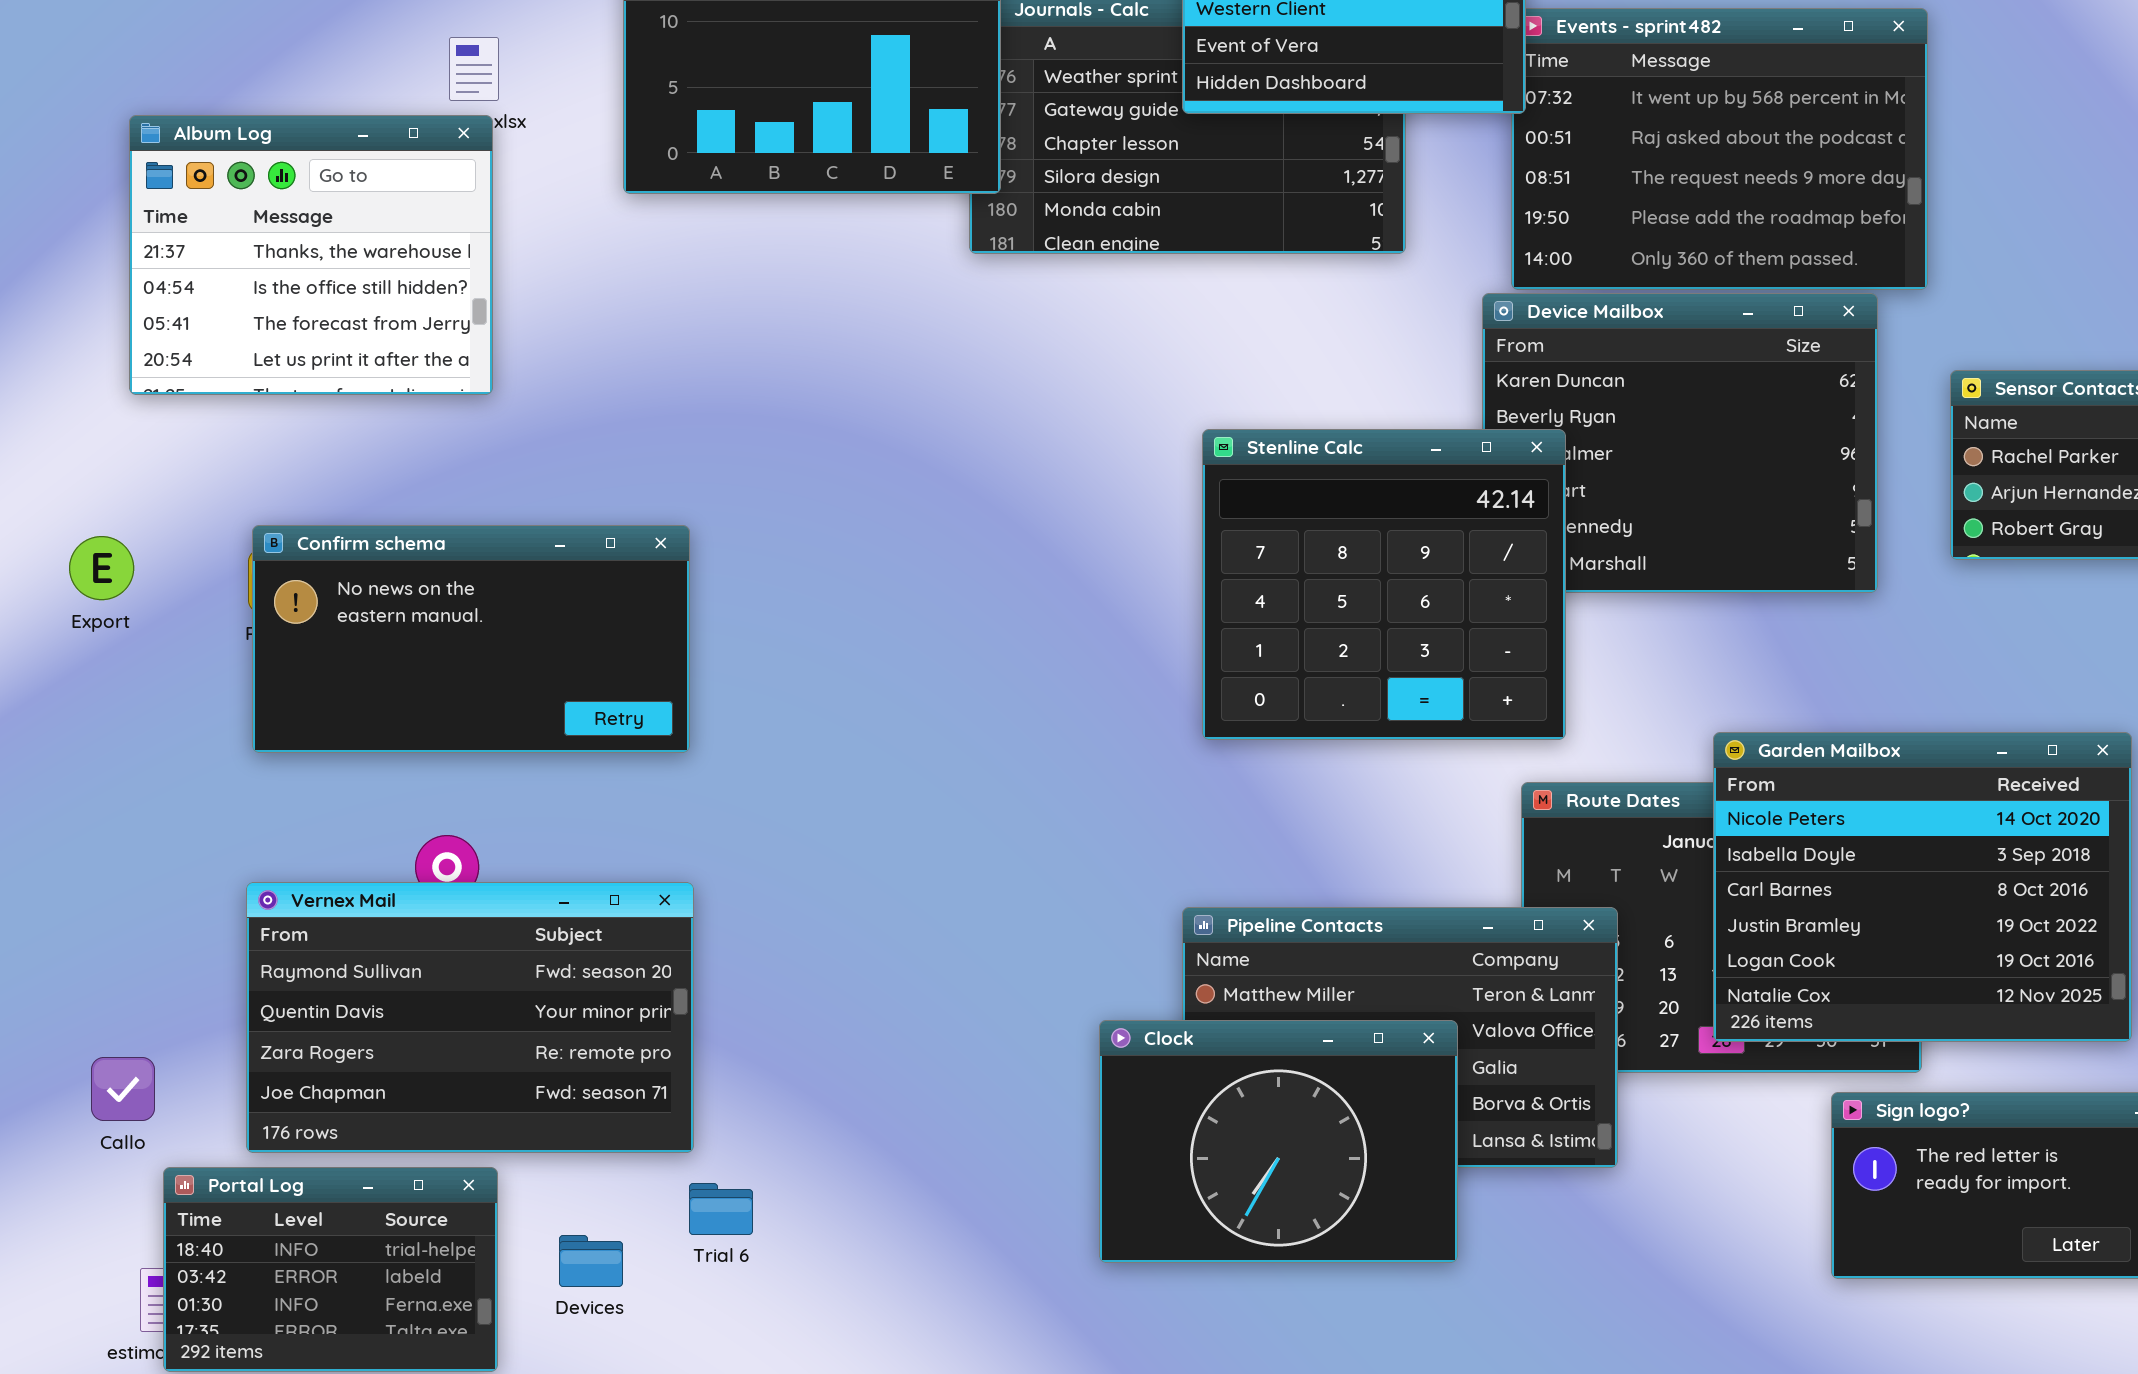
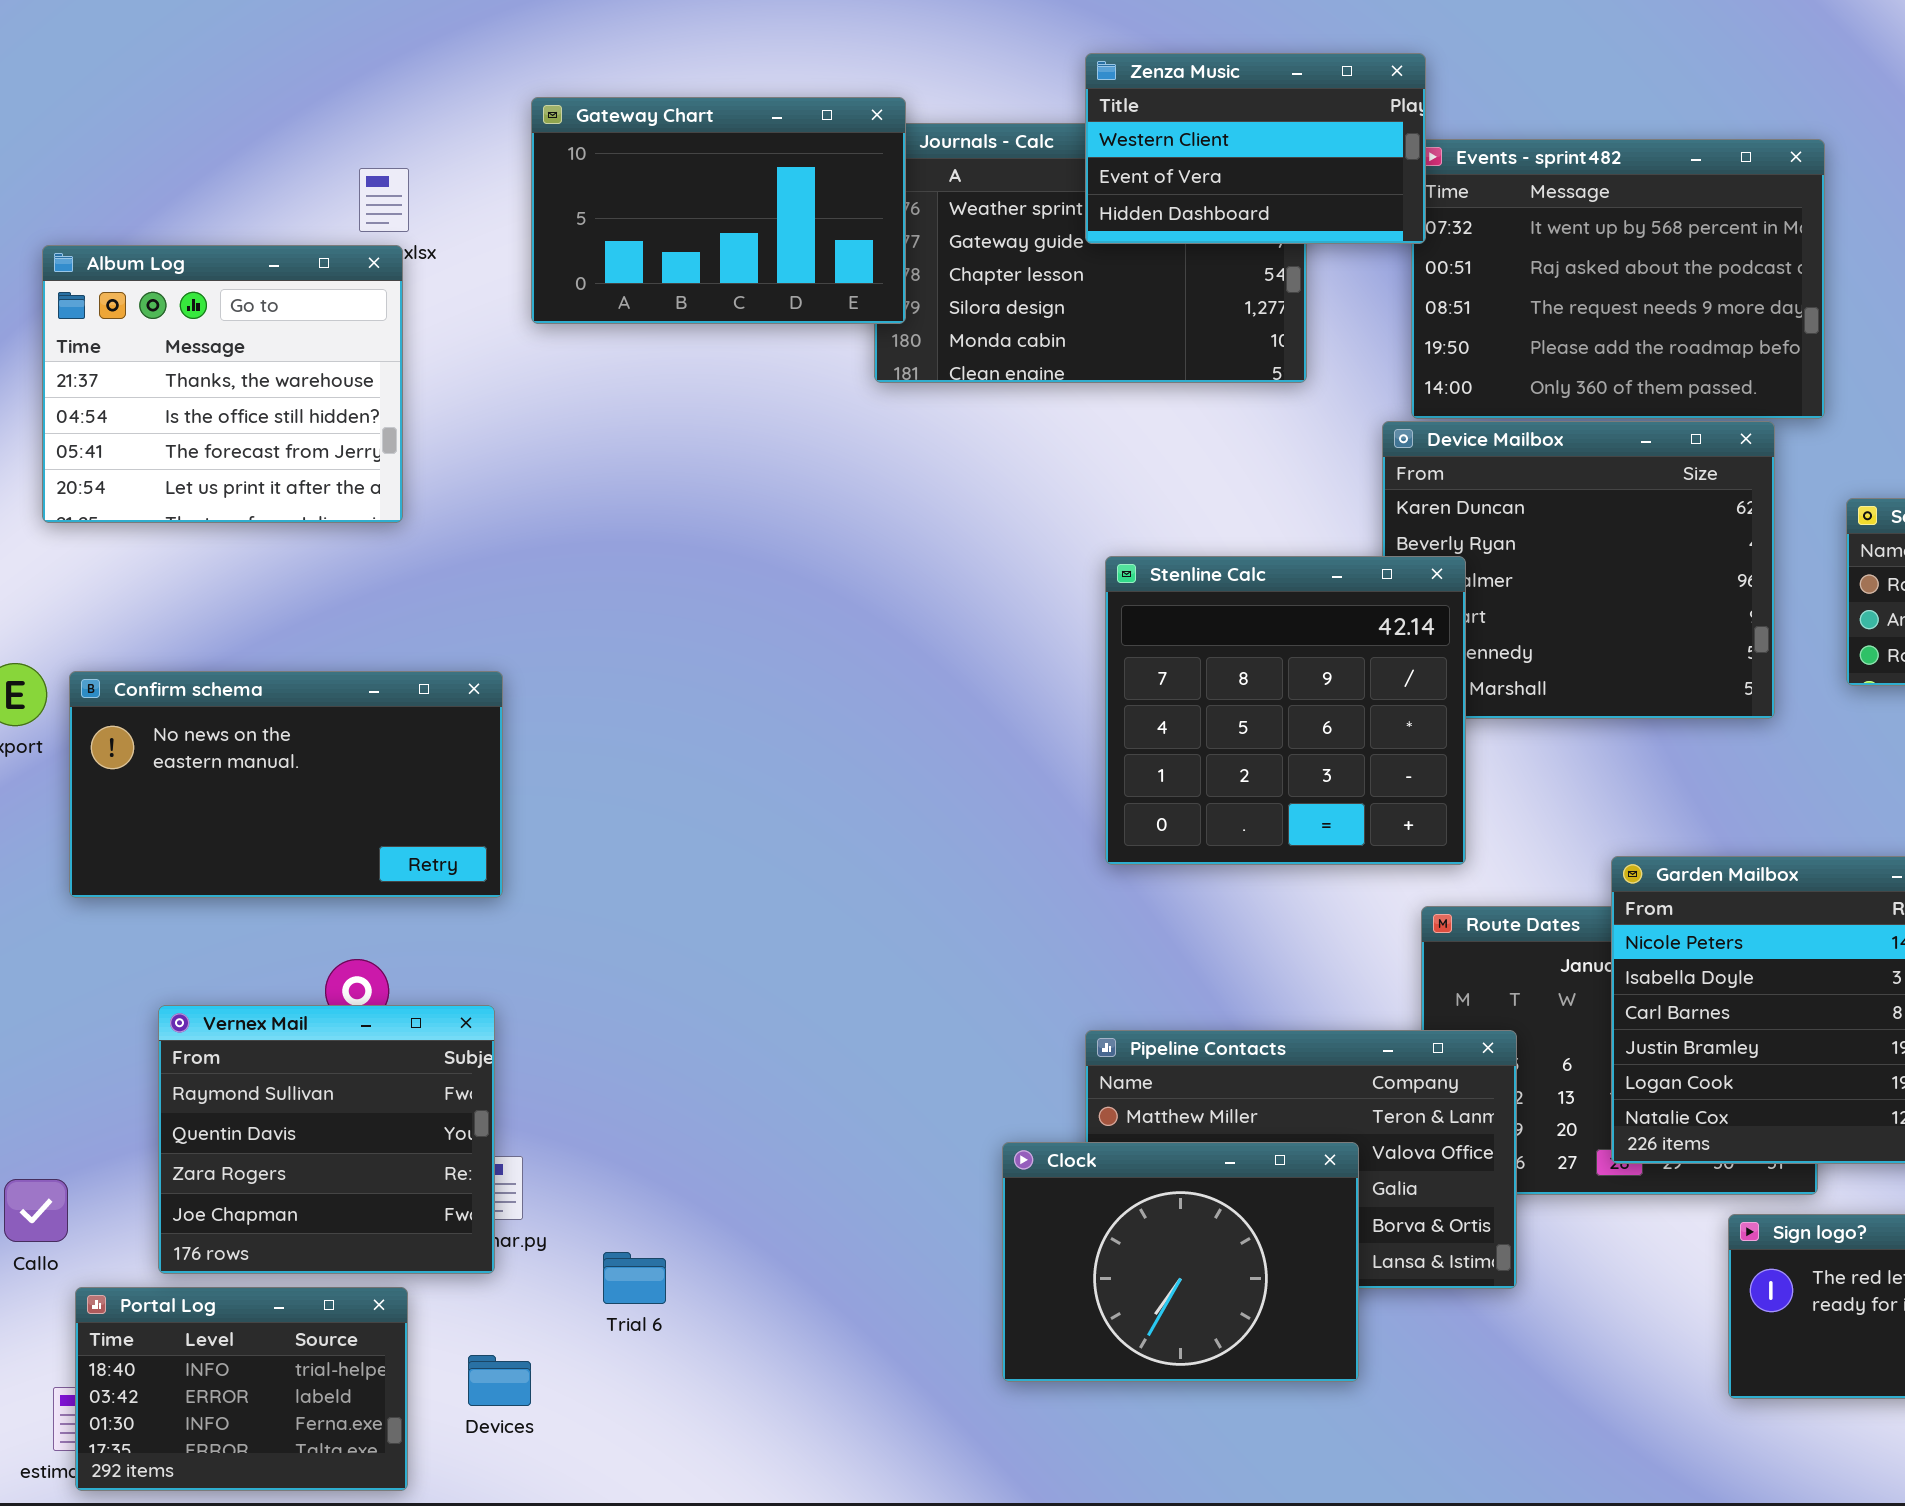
Confirm schema: [252,525,690,753] -> [69,671,503,898], moved
Vernex Mail: [246,882,694,1153] -> [158,1005,495,1274], resized
Trial 6: [689,1183,753,1235] -> [603,1252,666,1304], moved

